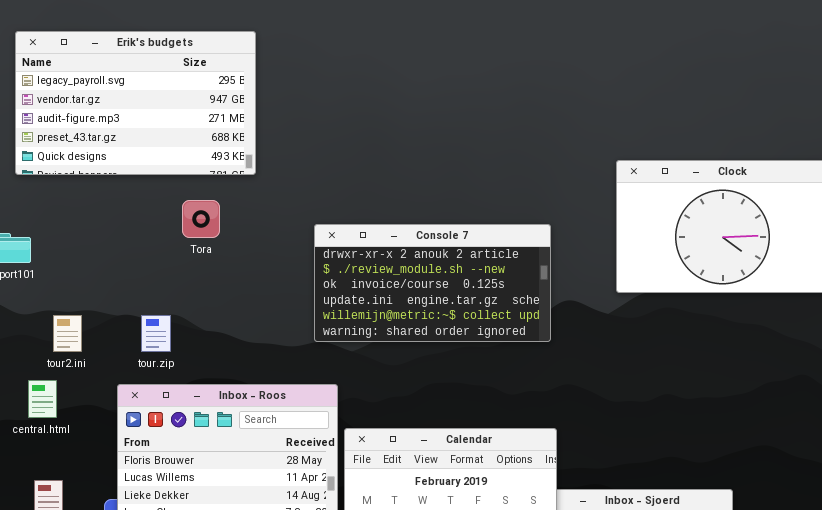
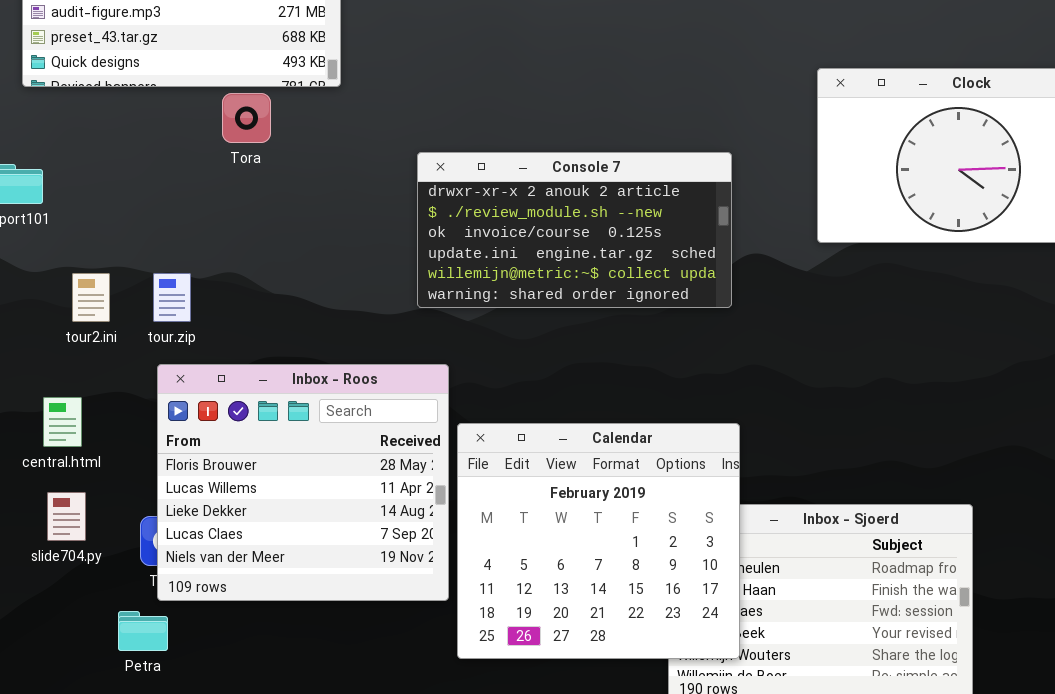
Tora: [182,200,220,238] -> [222,93,271,143], moved
tour.zip: [141,315,171,352] -> [153,273,191,322], moved
central.html: [28,380,57,418] -> [43,397,82,447], moved

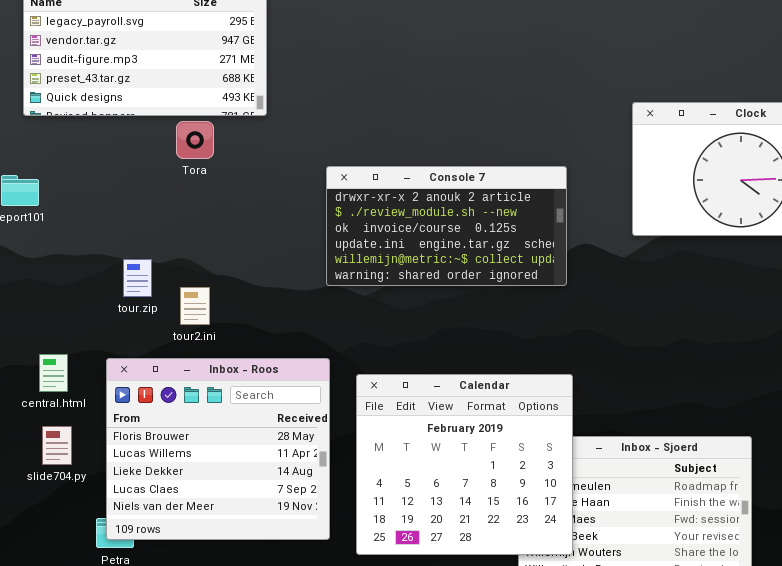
tour2.ini: [72,273,110,322] -> [180,287,210,325], moved
Inbox - Roos: [157,364,449,601] -> [106,358,330,540], moved

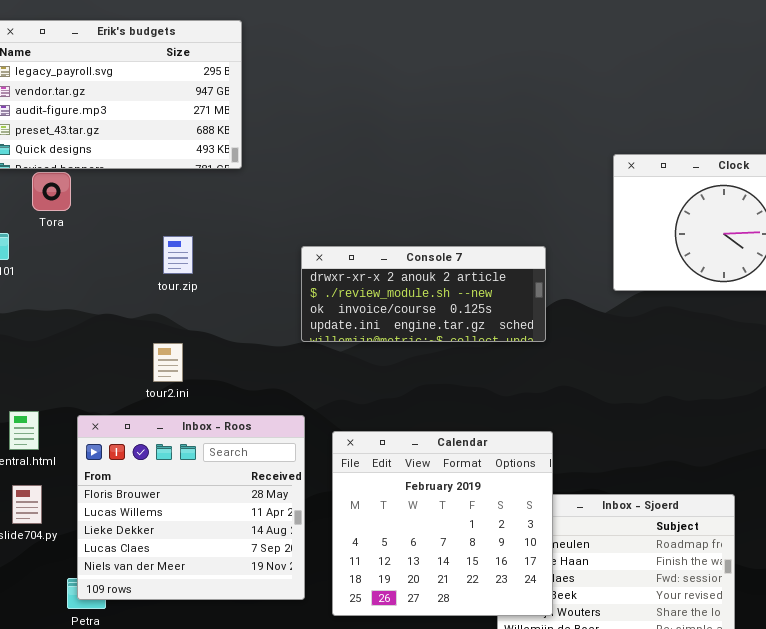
Tora: [176,121,214,159] -> [32,172,71,211], moved
Console 7: [326,166,567,286] -> [301,246,546,342], resized
tour.zip: [123,259,152,297] -> [163,236,193,274], moved

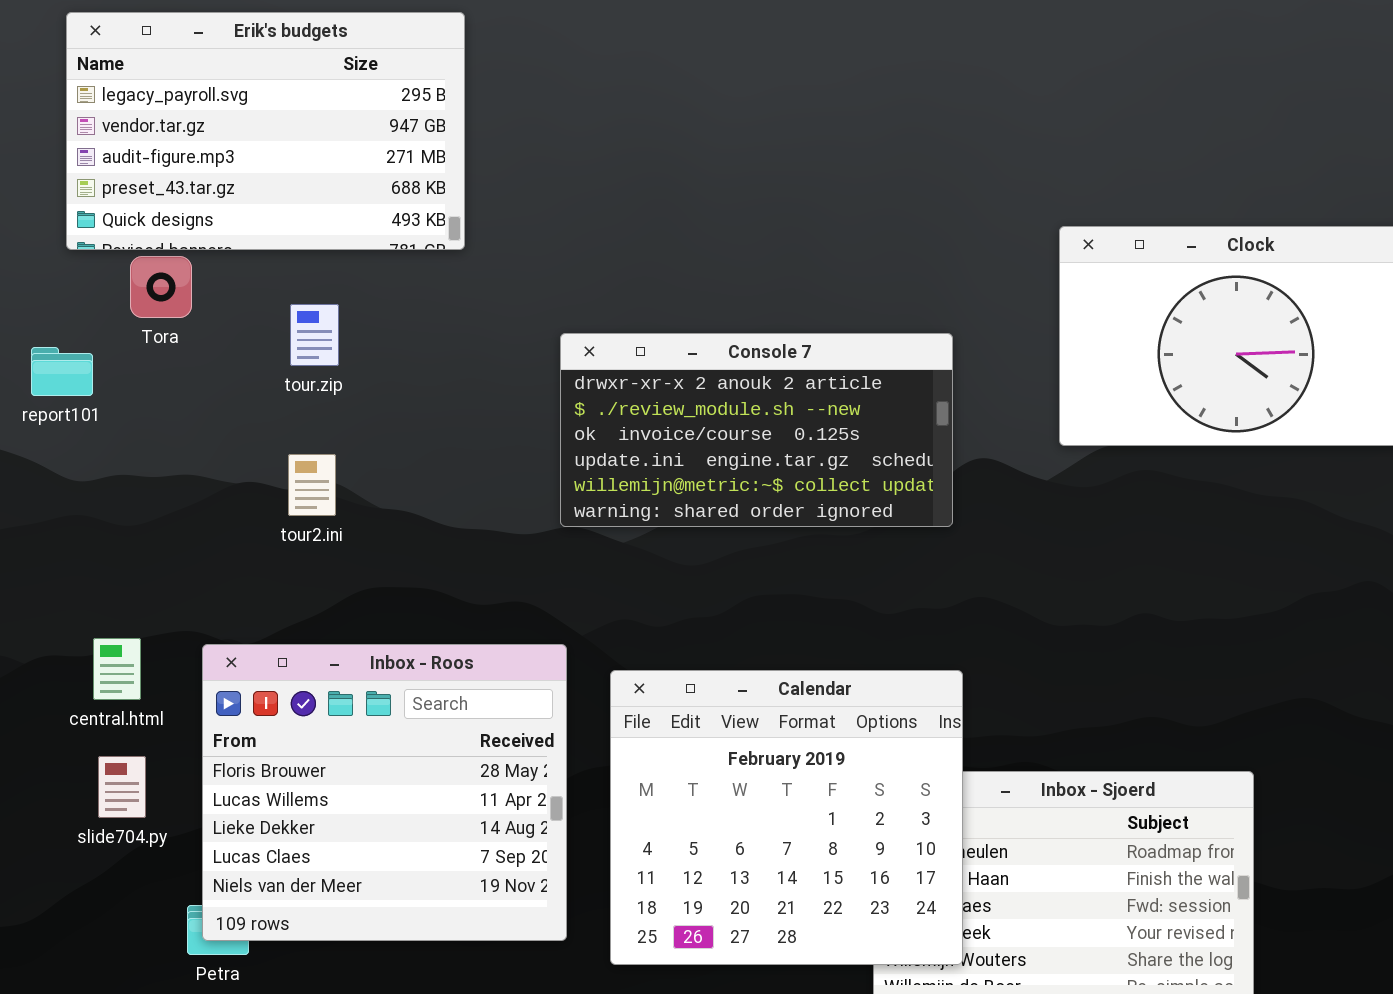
tour.zip: [163,236,193,274] -> [290,304,339,366], moved
Console 7: [301,246,546,342] -> [560,333,953,527], resized
tour2.ini: [153,343,183,382] -> [288,454,336,516], moved

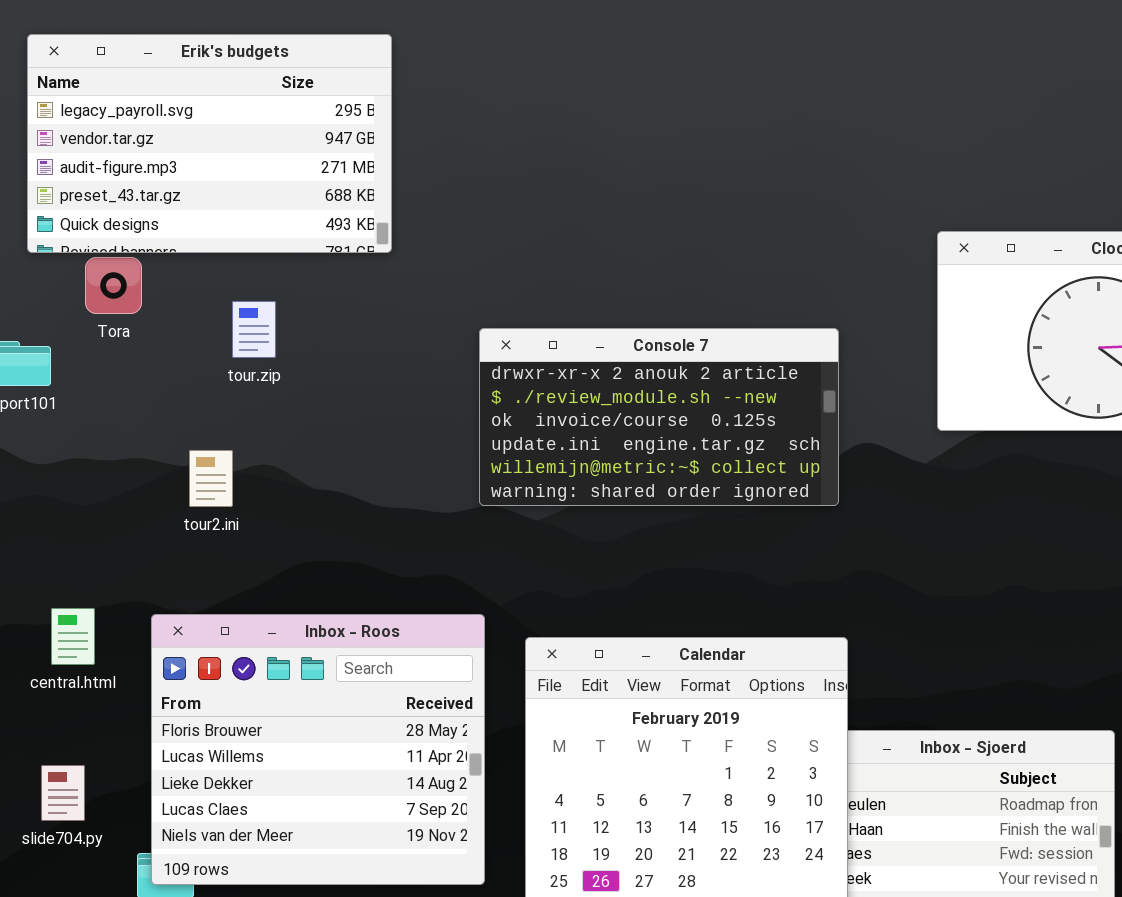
tour2.ini: [288,454,336,516] -> [189,450,233,507], moved
slide704.py: [98,756,146,818] -> [41,765,85,821], moved

